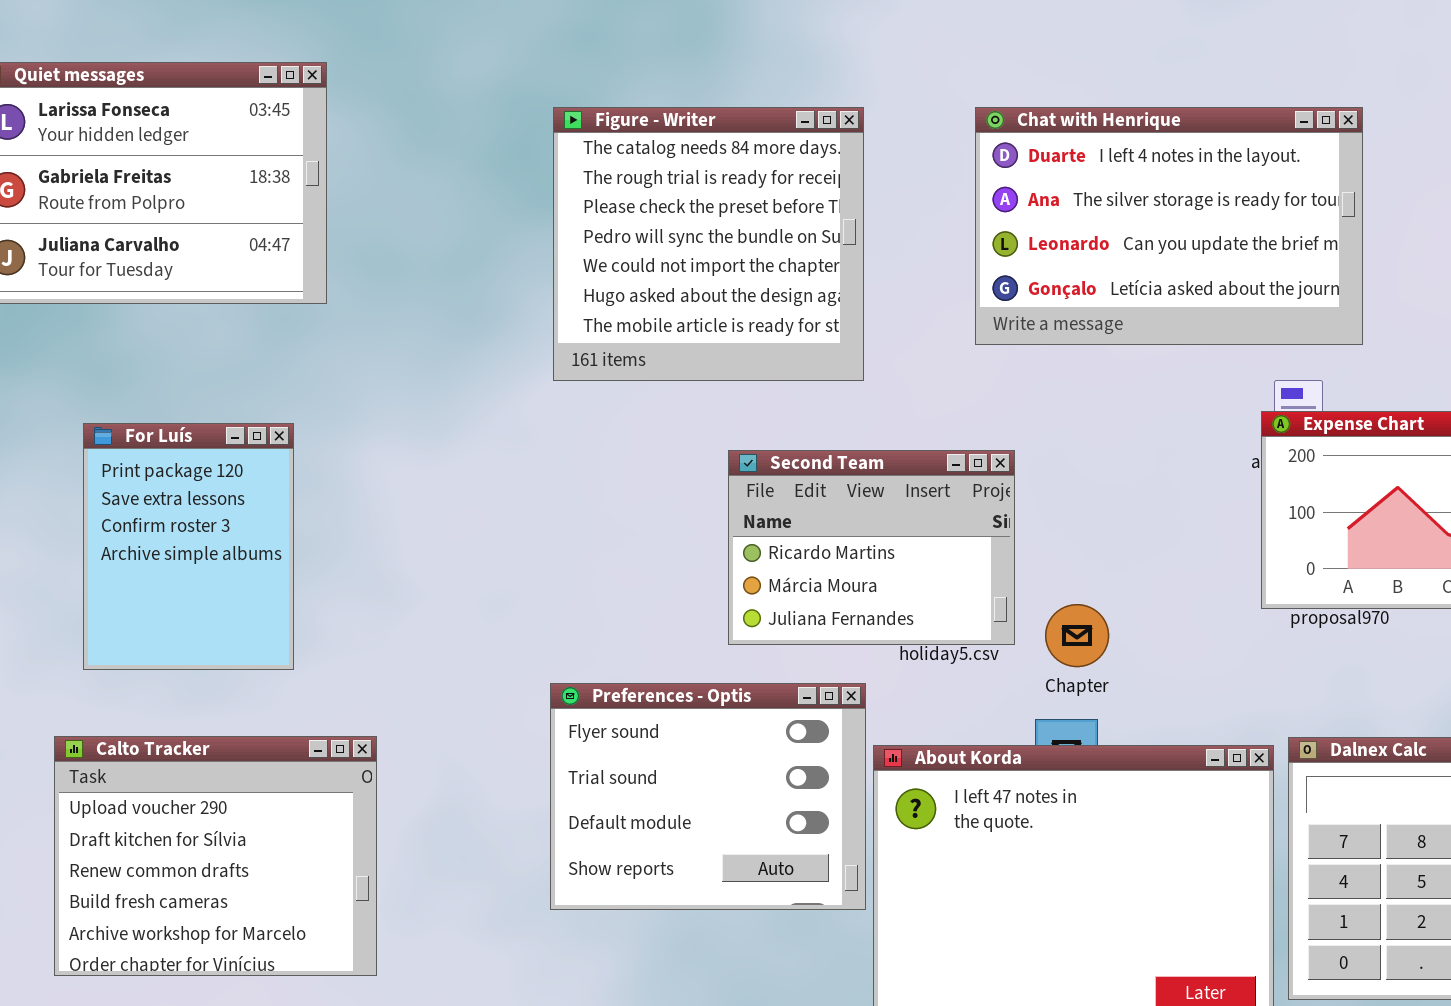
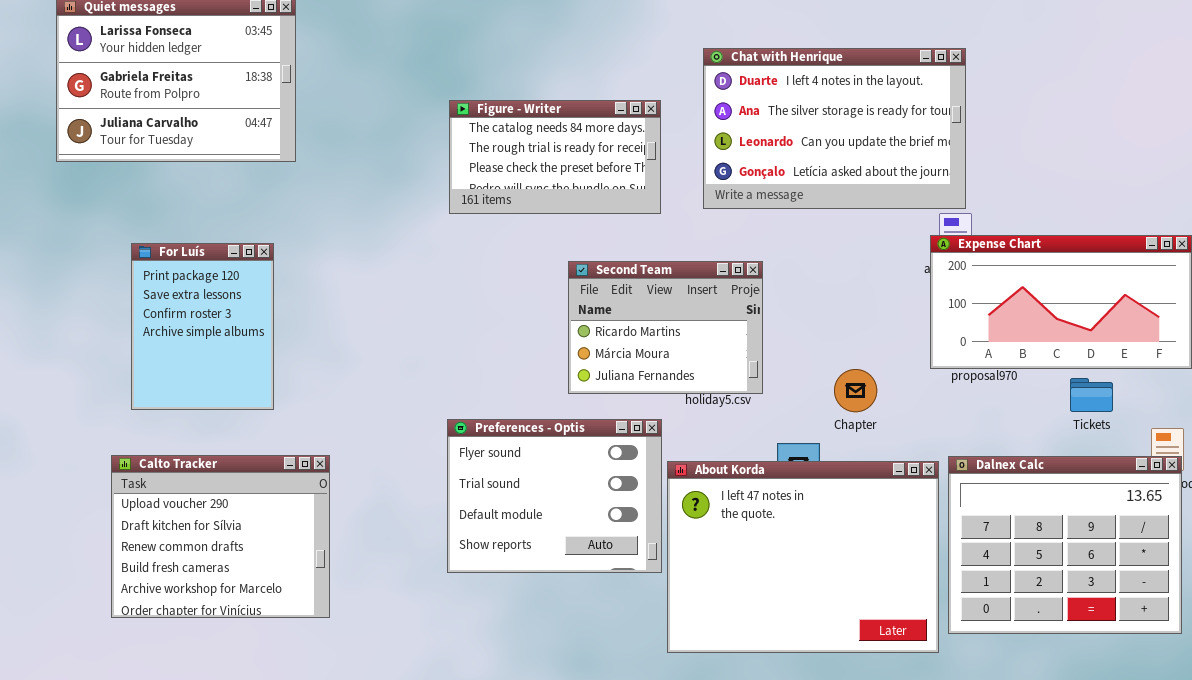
Figure - Writer: [553,107,864,381] -> [449,100,661,214], resized
Chat with Henrique: [975,107,1363,345] -> [703,48,966,209], moved
Chapter: [1045,604,1109,667] -> [834,369,877,412], moved

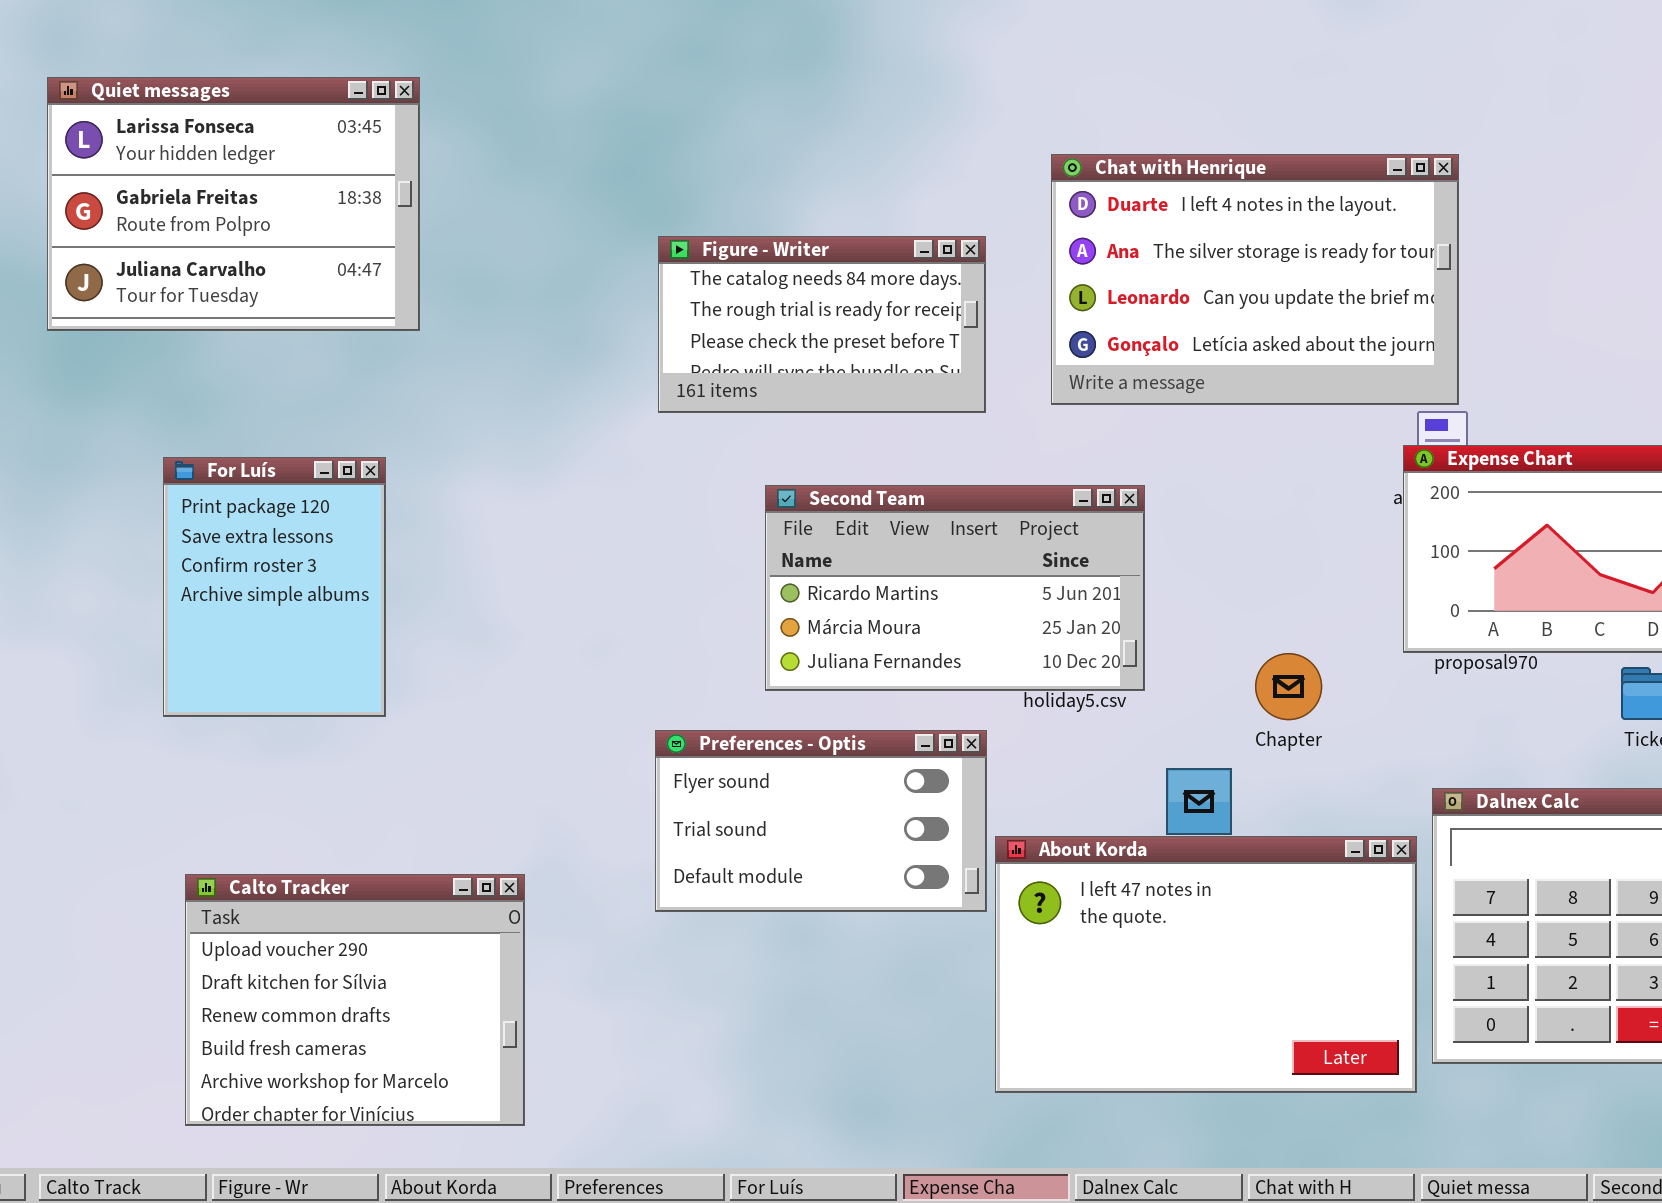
Second Team: [568,261,763,394] -> [765,485,1145,691], resized
Preferences - Optis: [447,419,662,573] -> [655,730,987,912], resized
Calto Tracker: [111,455,330,618] -> [185,874,525,1126], moved
About Korda: [667,461,939,653] -> [995,836,1417,1093], resized

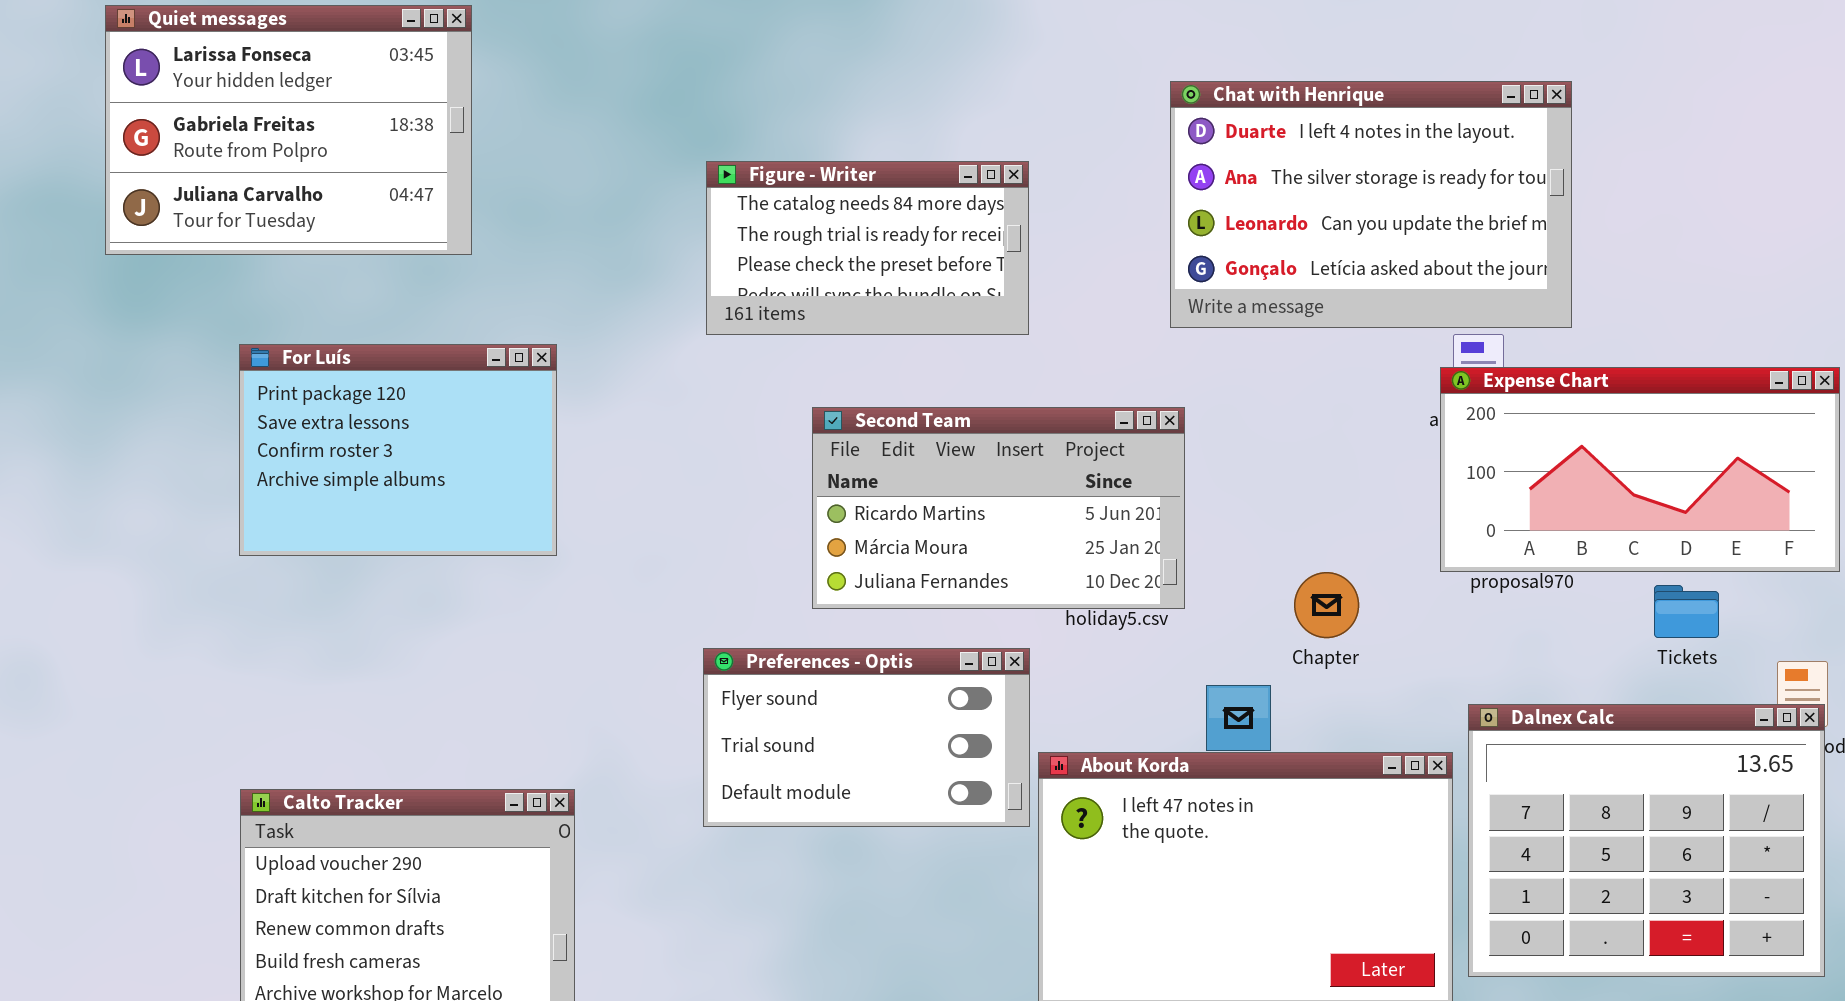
Chat with Henrique: [1051,154,1459,405] -> [1170,81,1572,328], moved
For Luís: [163,457,386,717] -> [239,344,557,556], moved, resized

